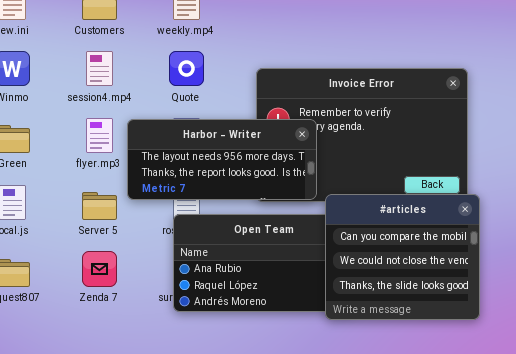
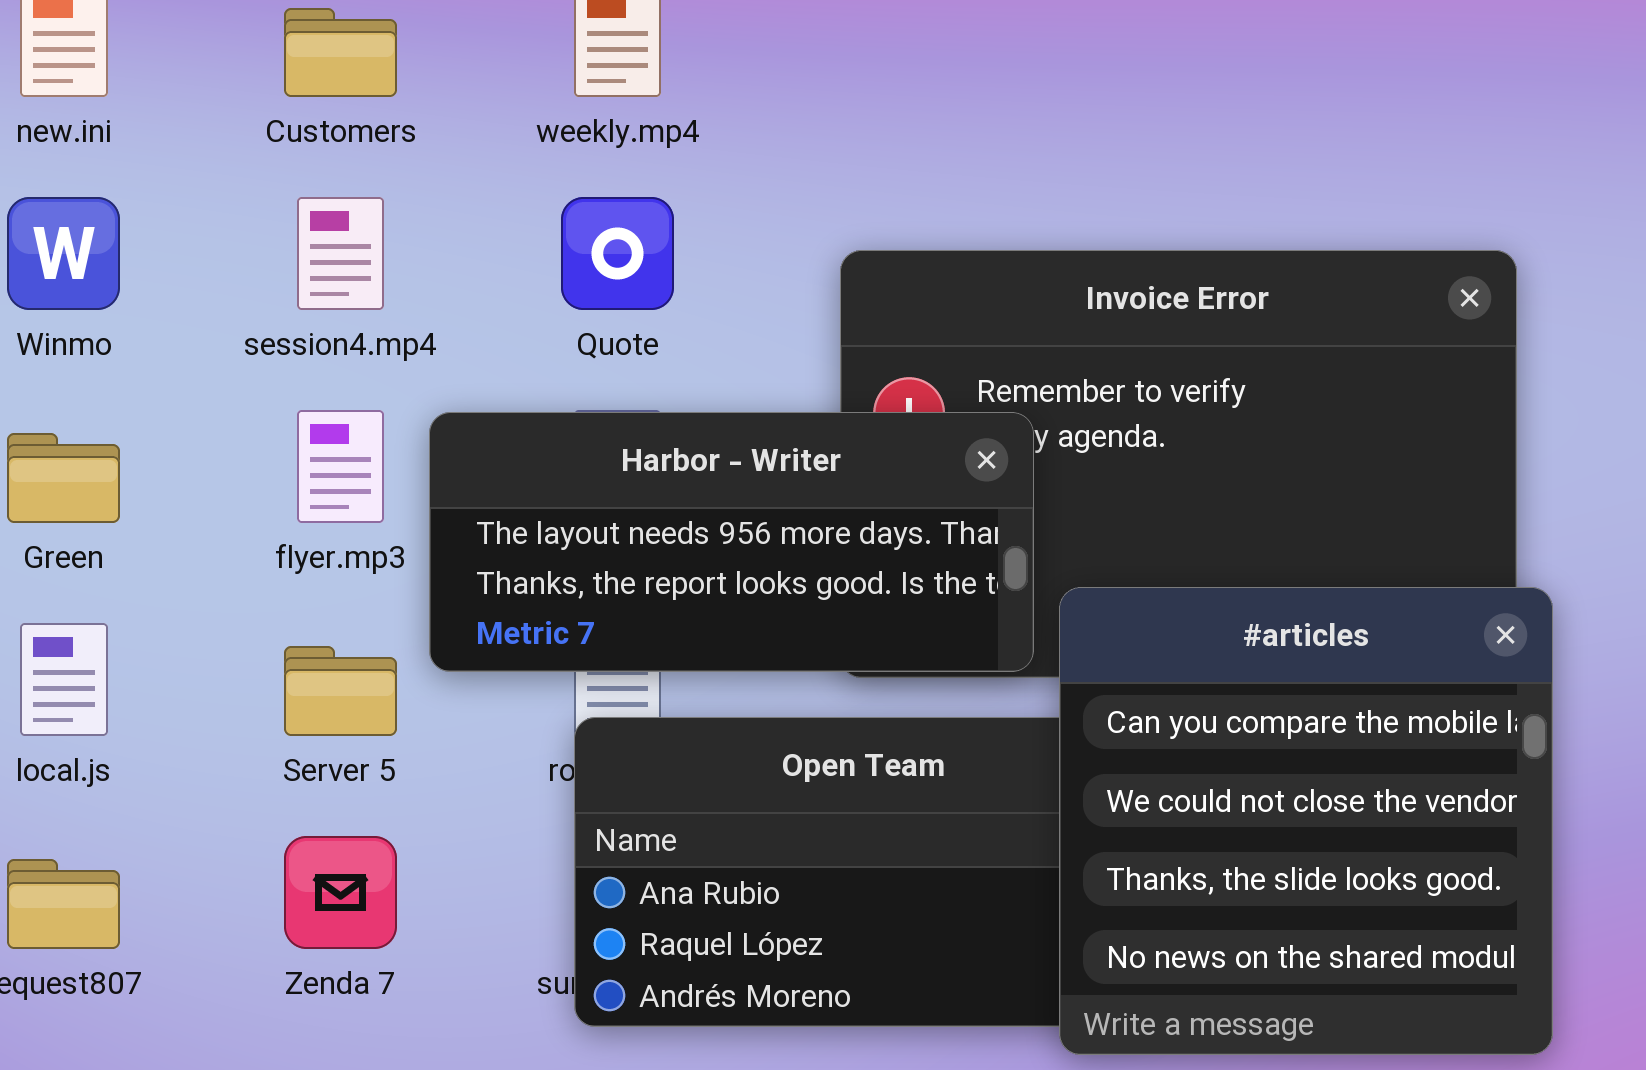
#articles: [325,194,480,320] -> [1059,587,1553,1055], resized

